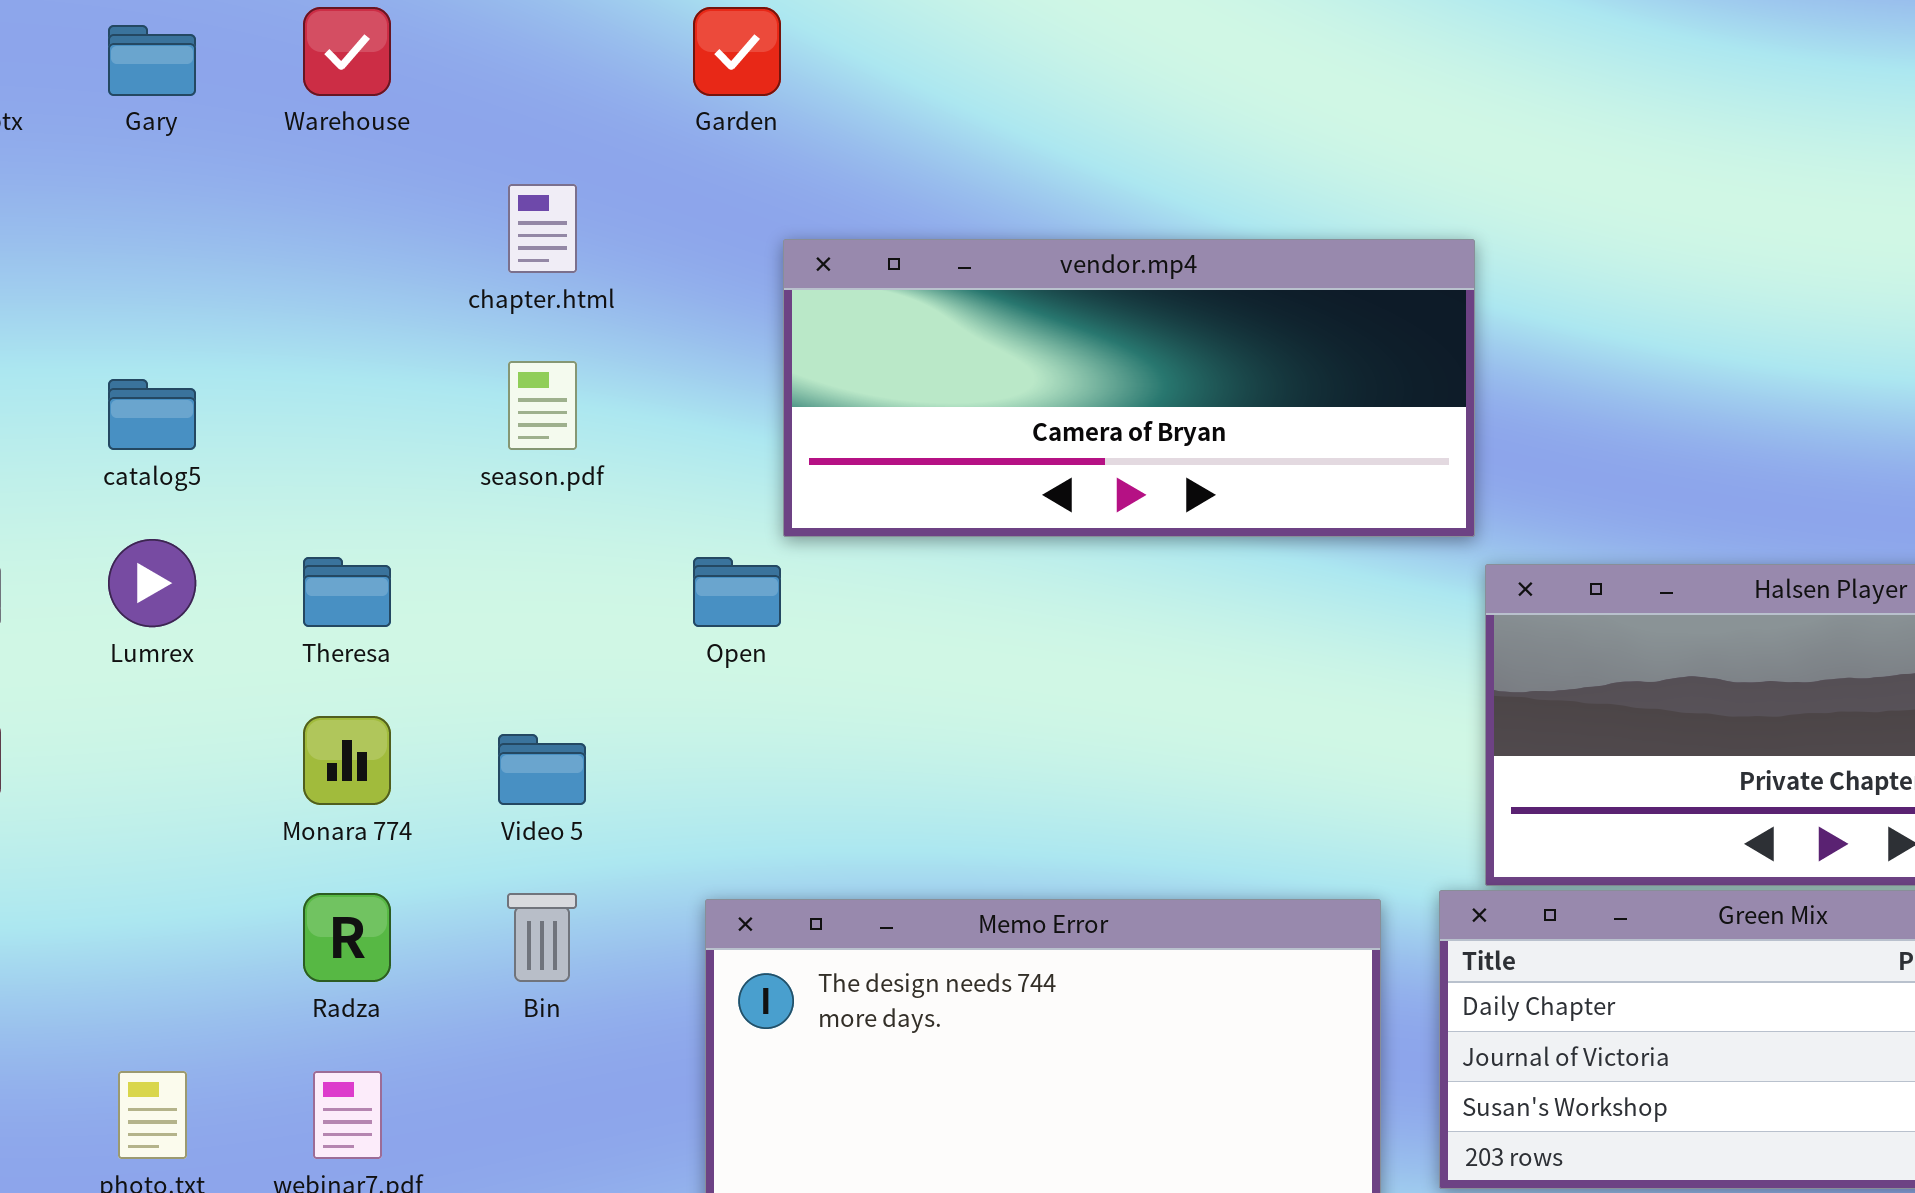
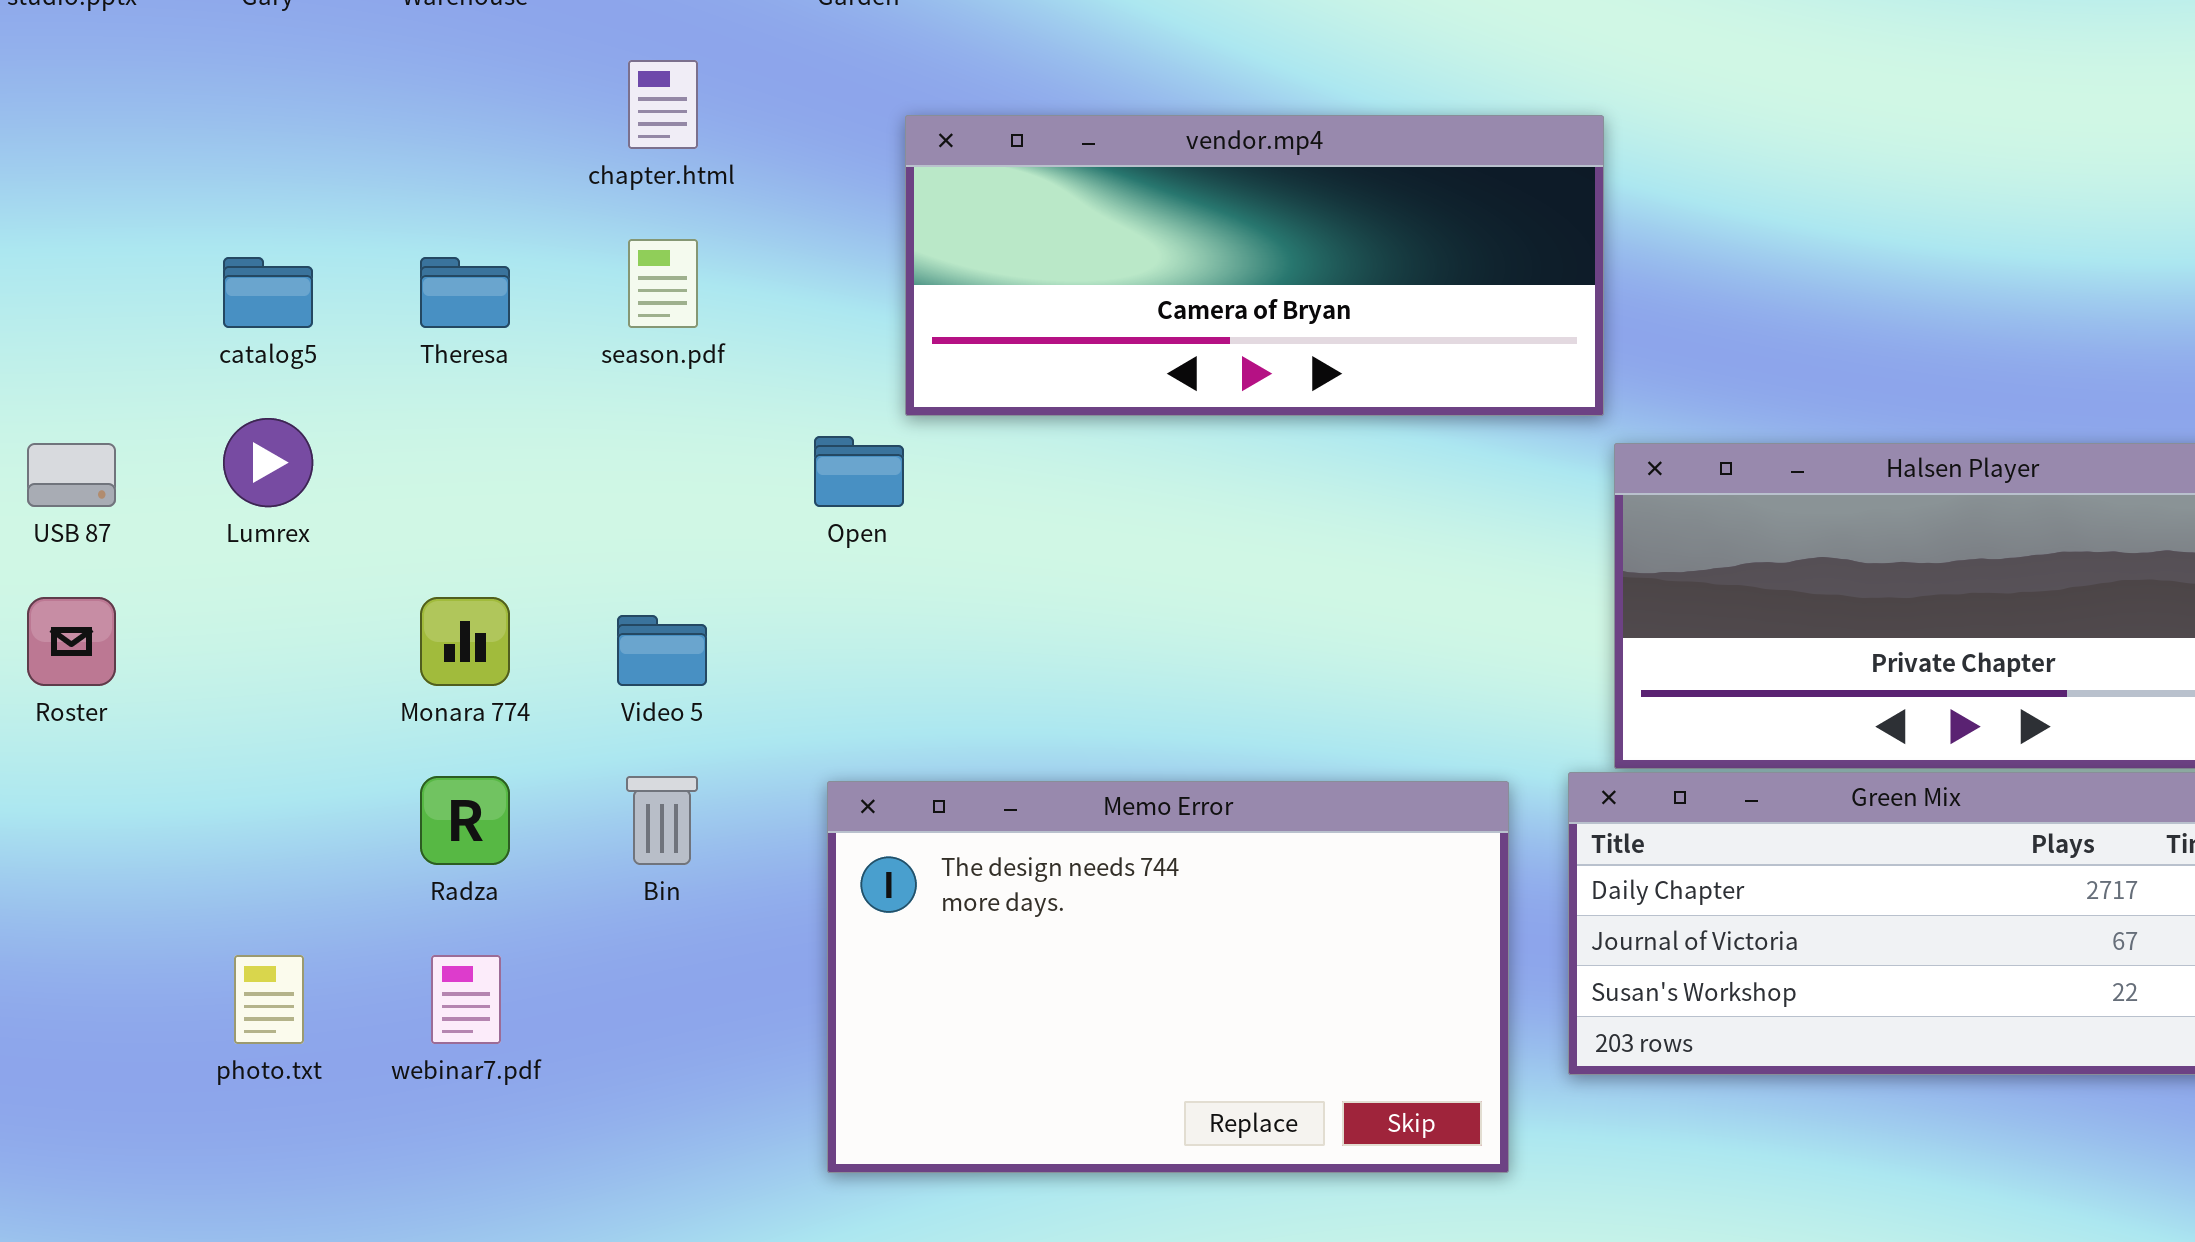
Theresa: [303,557,391,627] -> [420,257,510,328], moved

